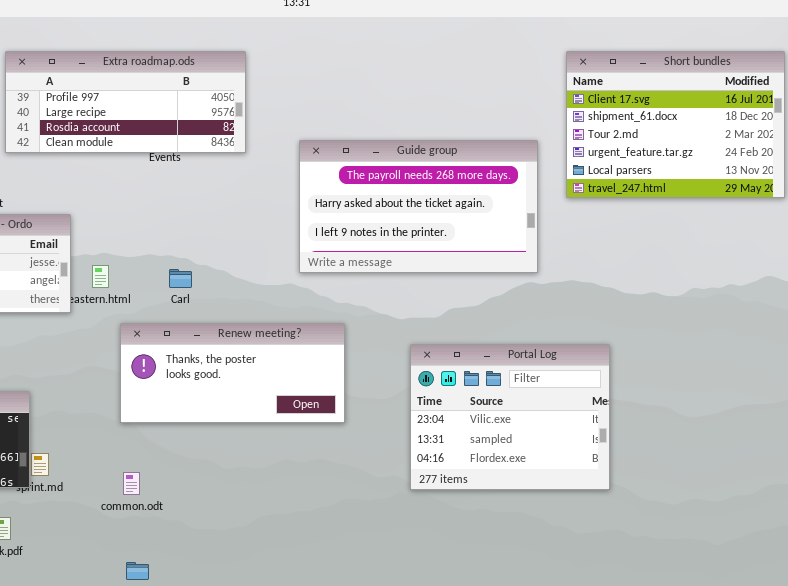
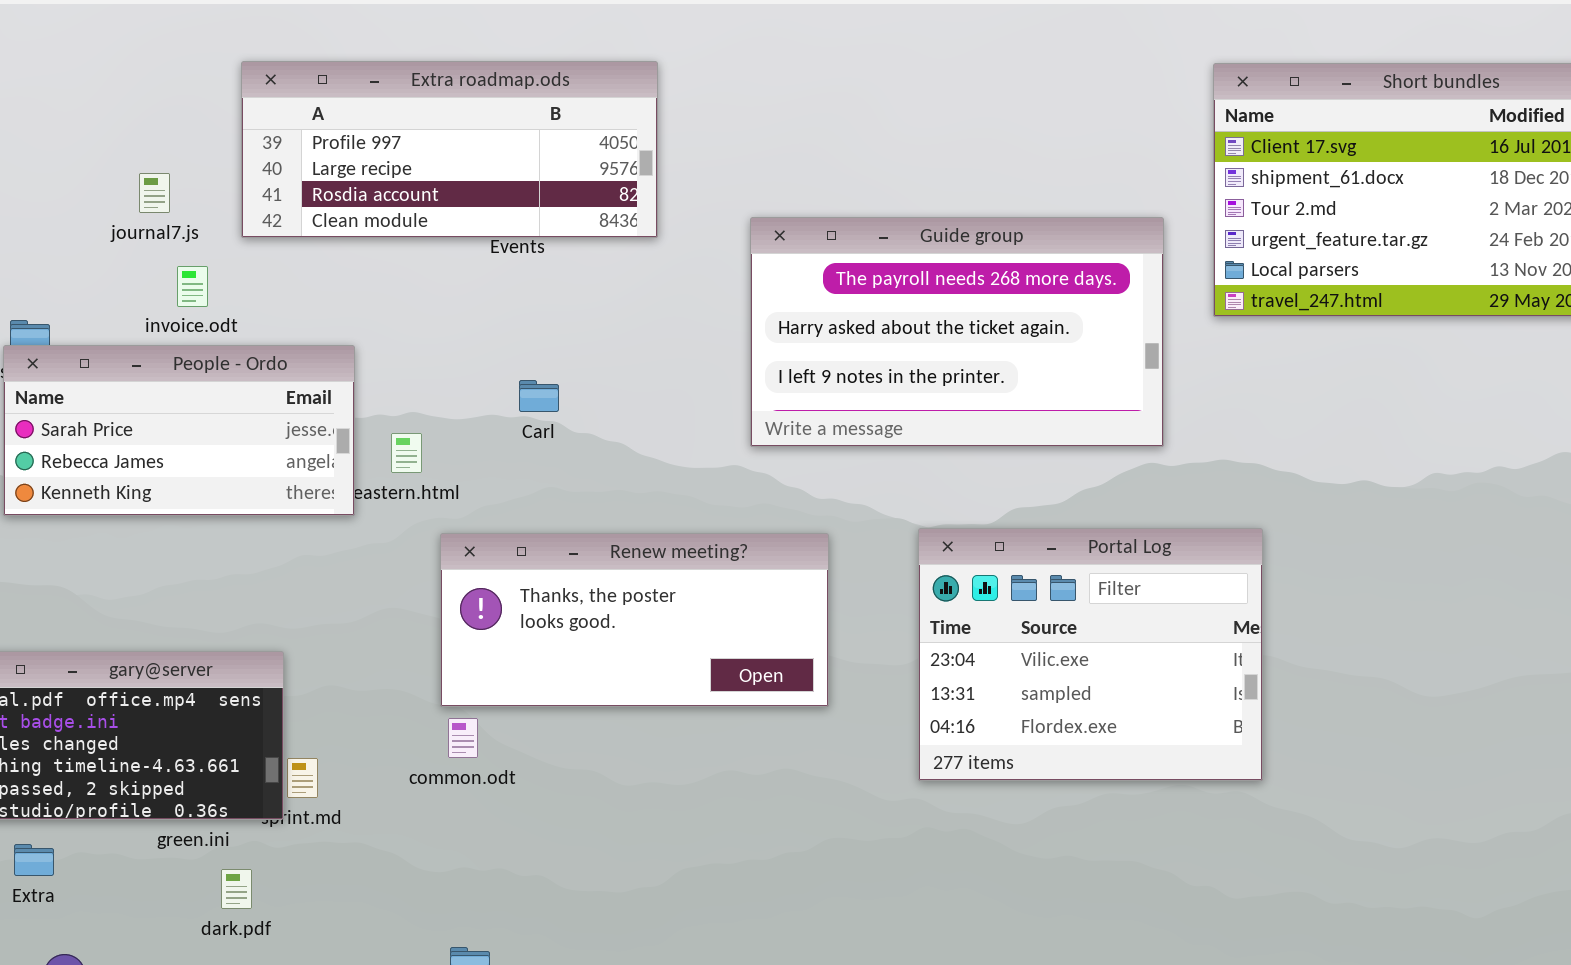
Carl: [169,269,192,288] -> [519,380,559,412], moved
Portal Log: [410,344,610,490] -> [918,528,1263,781], moved
common.odt: [123,472,140,495] -> [448,718,478,758], moved

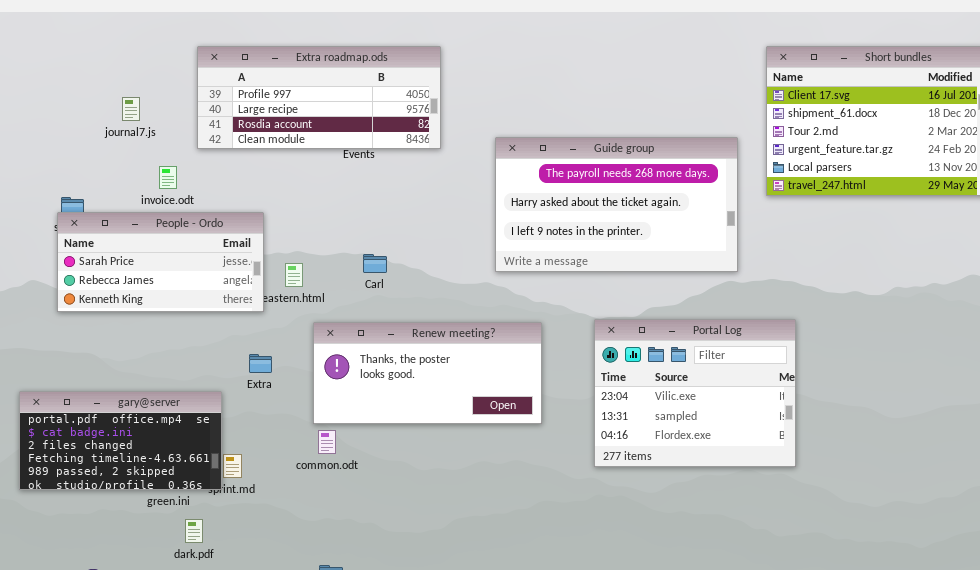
journal7.js: [139,173,170,213] -> [122,97,140,121], moved
Carl: [519,380,559,412] -> [363,254,387,273], moved
Extra: [14,844,54,876] -> [249,354,272,373], moved

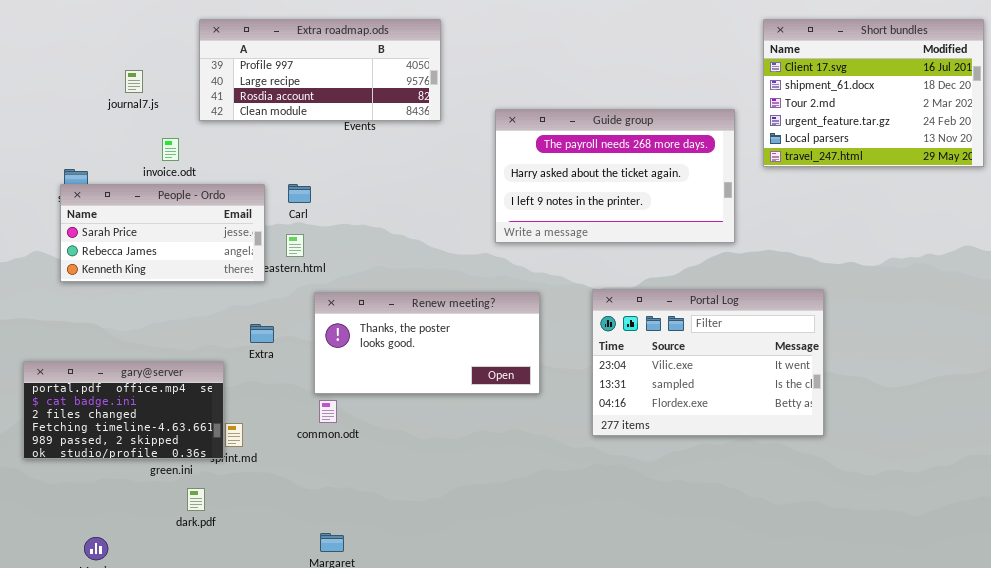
Carl: [363,254,387,273] -> [288,184,311,203], moved
Portal Log: [594,319,796,467] -> [592,289,824,436], resized

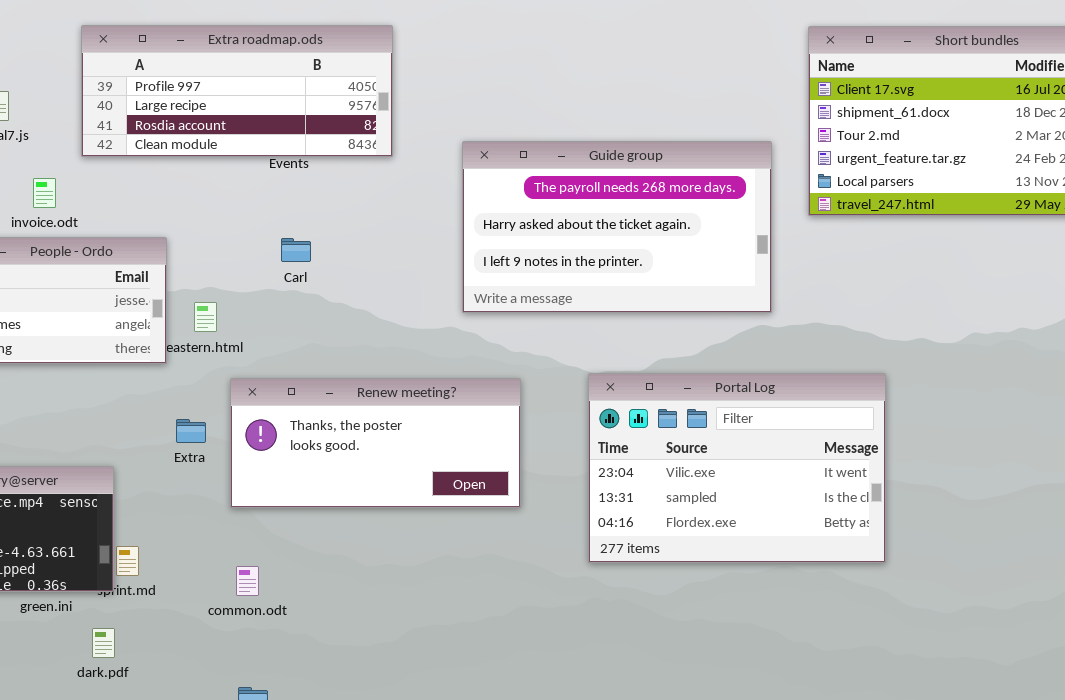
Carl: [288,184,311,203] -> [281,238,311,262], moved
Extra: [250,324,274,343] -> [176,419,206,443], moved
common.odt: [319,400,337,423] -> [236,566,259,596], moved
dark.pdf: [187,488,205,511] -> [92,628,115,658], moved

